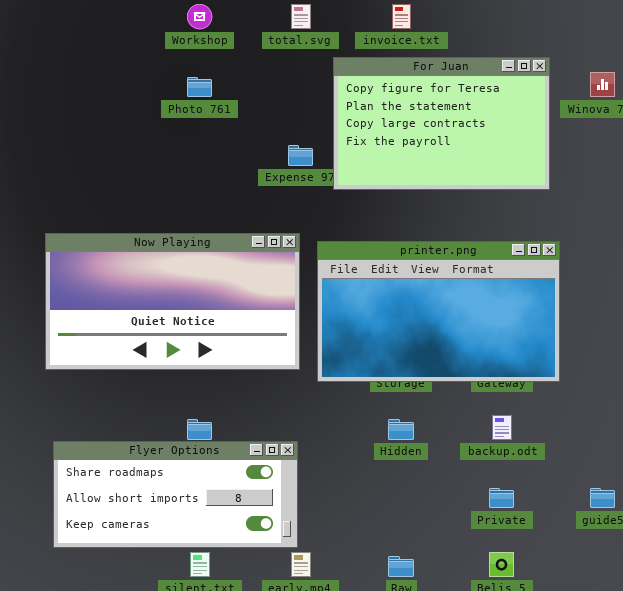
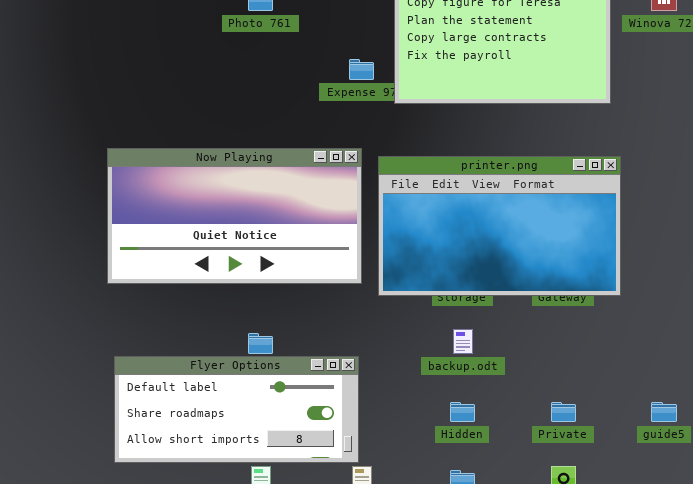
backup.odt: [492,415,512,440] -> [453,329,473,354], moved
Hidden: [388,419,414,440] -> [450,402,475,422], moved
Flyer Options: [53,441,298,548] -> [114,356,359,463], scrolled up 1 row

